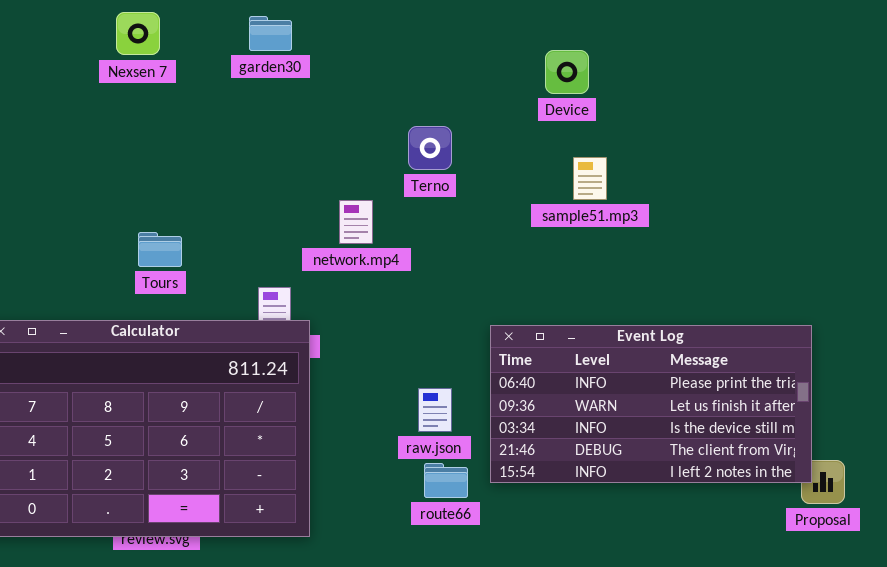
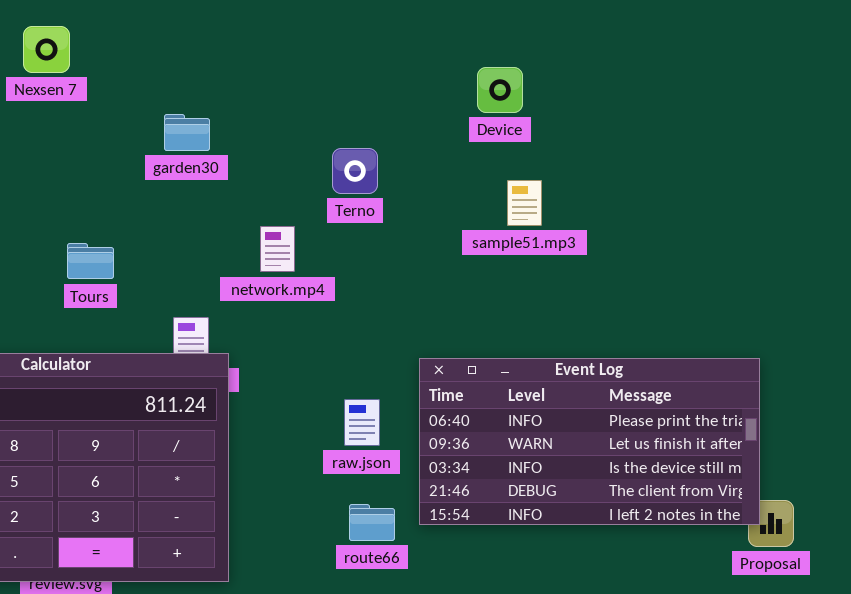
garden30: [249,16,292,51] -> [164,114,210,151], moved
Tours: [138,232,182,267] -> [67,243,114,279], moved
raw.json: [418,388,452,432] -> [344,399,380,446], moved

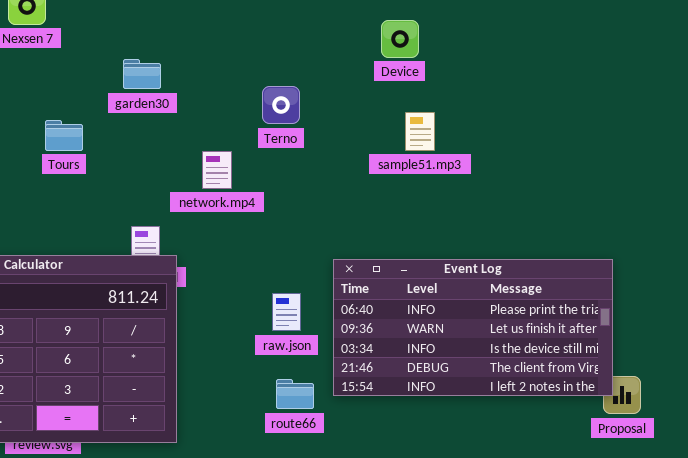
Tours: [67,243,114,279] -> [45,120,83,151], moved

